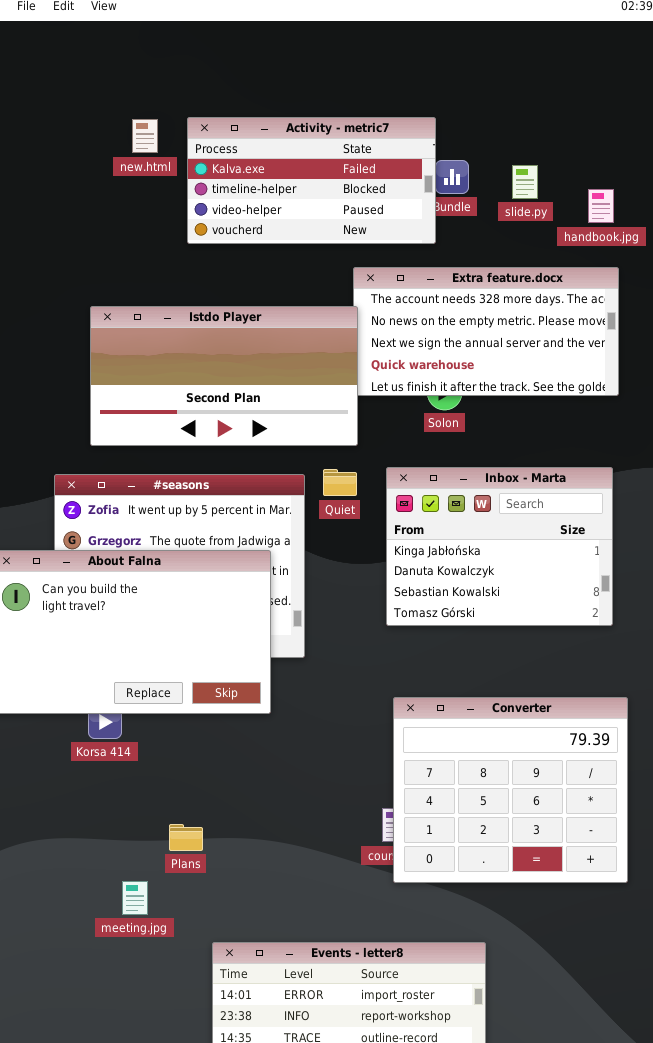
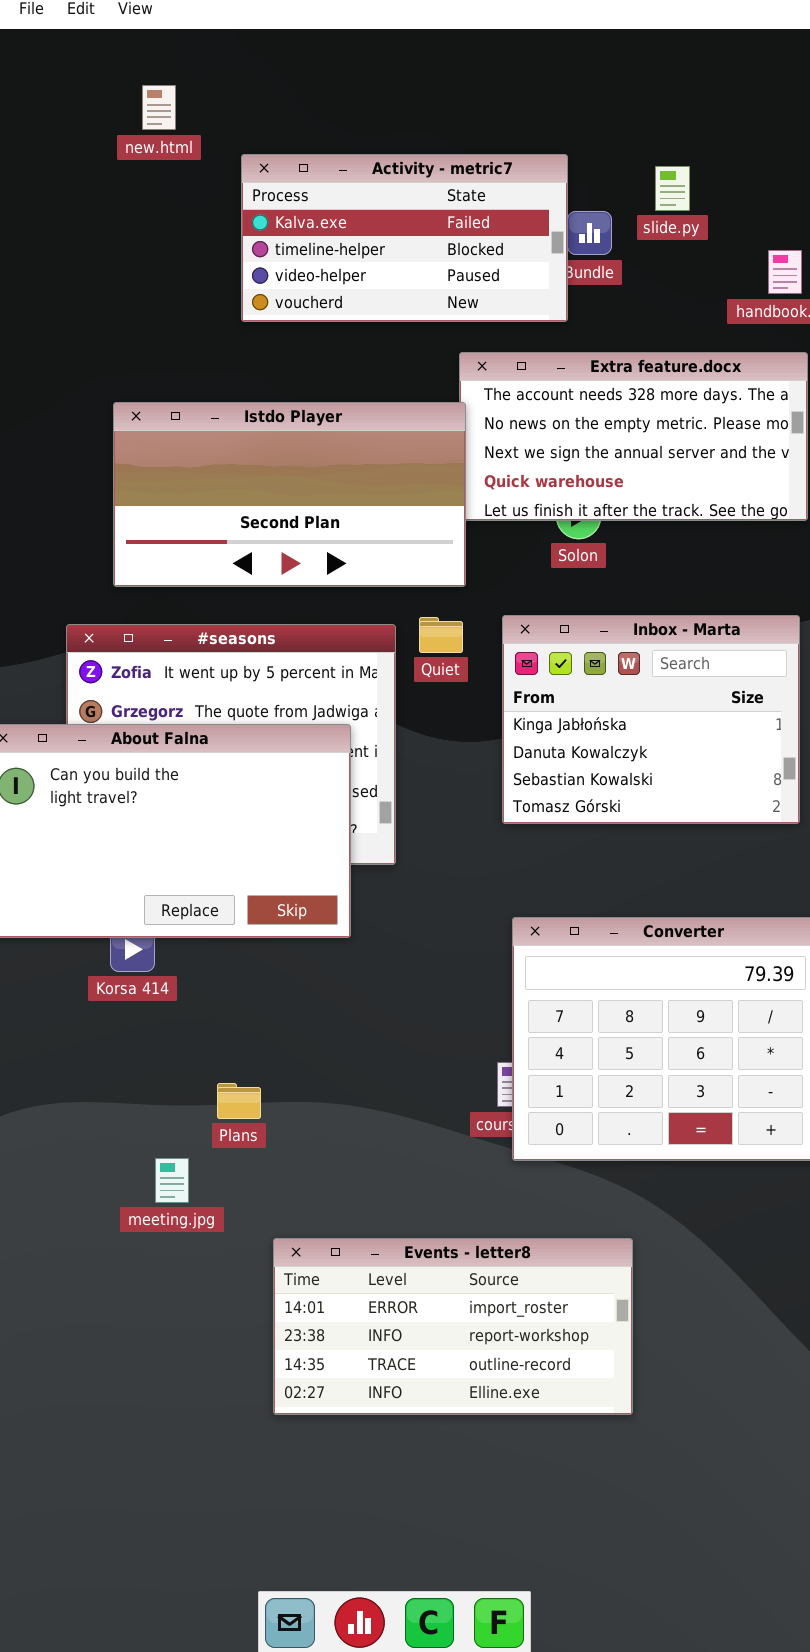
new.html: [132,119,158,153] -> [142,85,176,130], moved
slide.py: [512,165,538,199] -> [655,166,690,211], moved

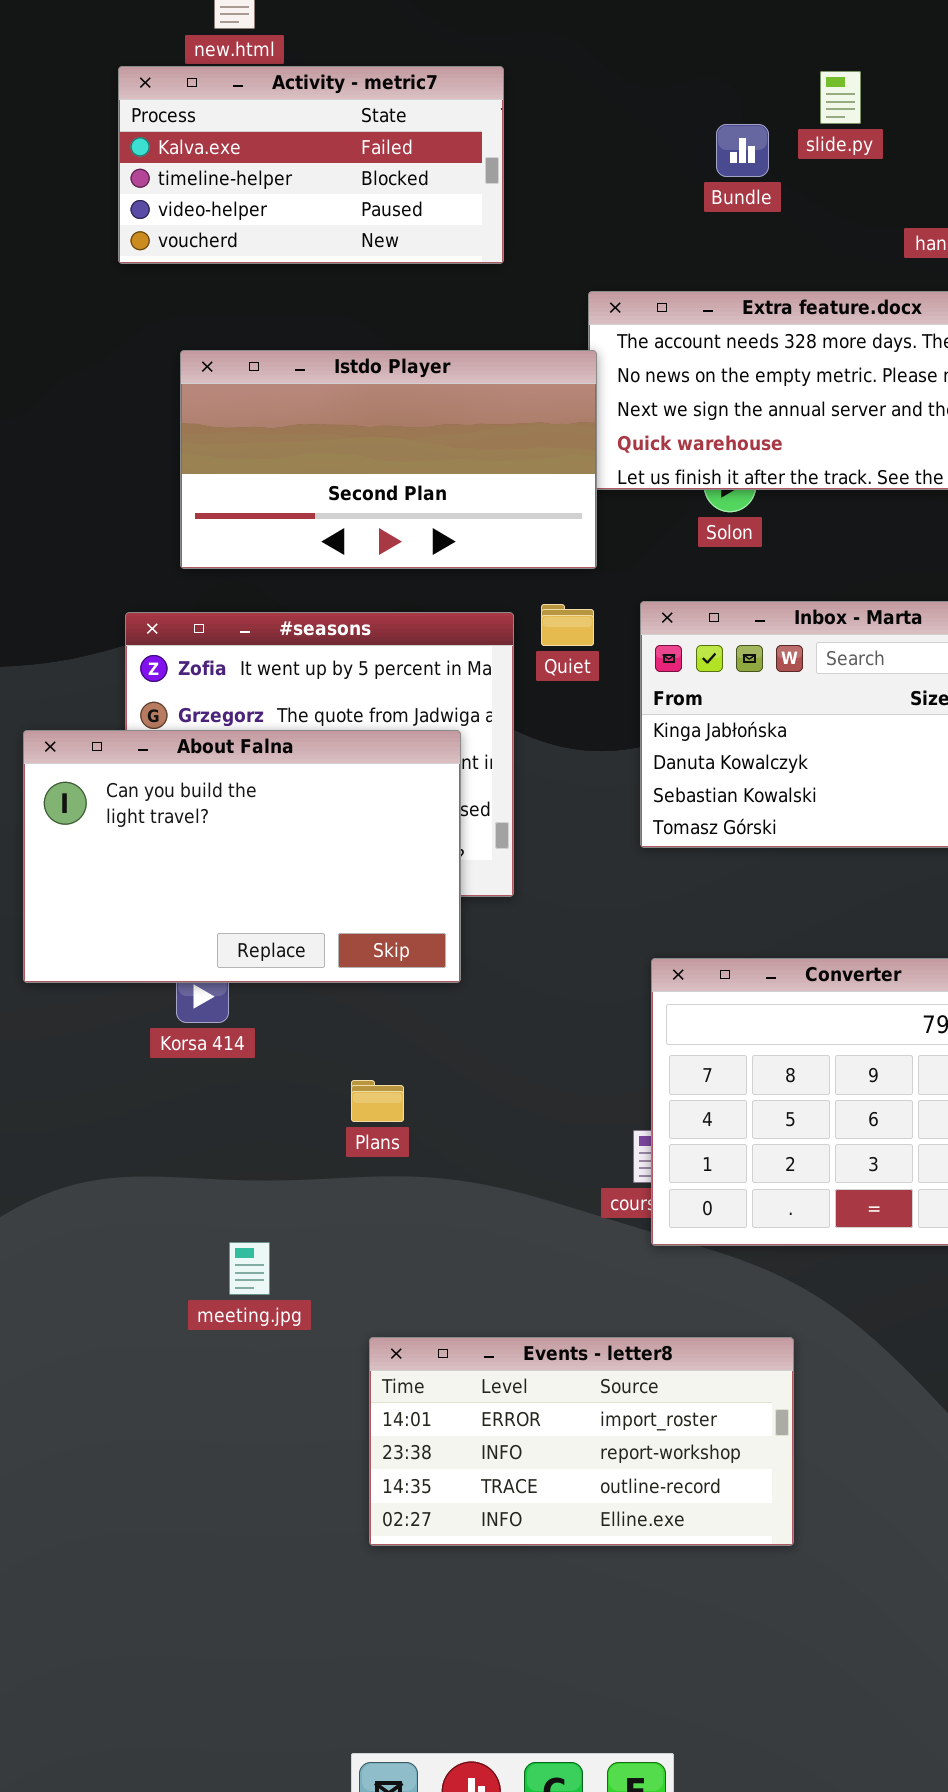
Activity - metric7: [241,154,568,322] -> [118,66,504,264], moved
Plans: [217,1083,261,1119] -> [351,1080,404,1122], moved

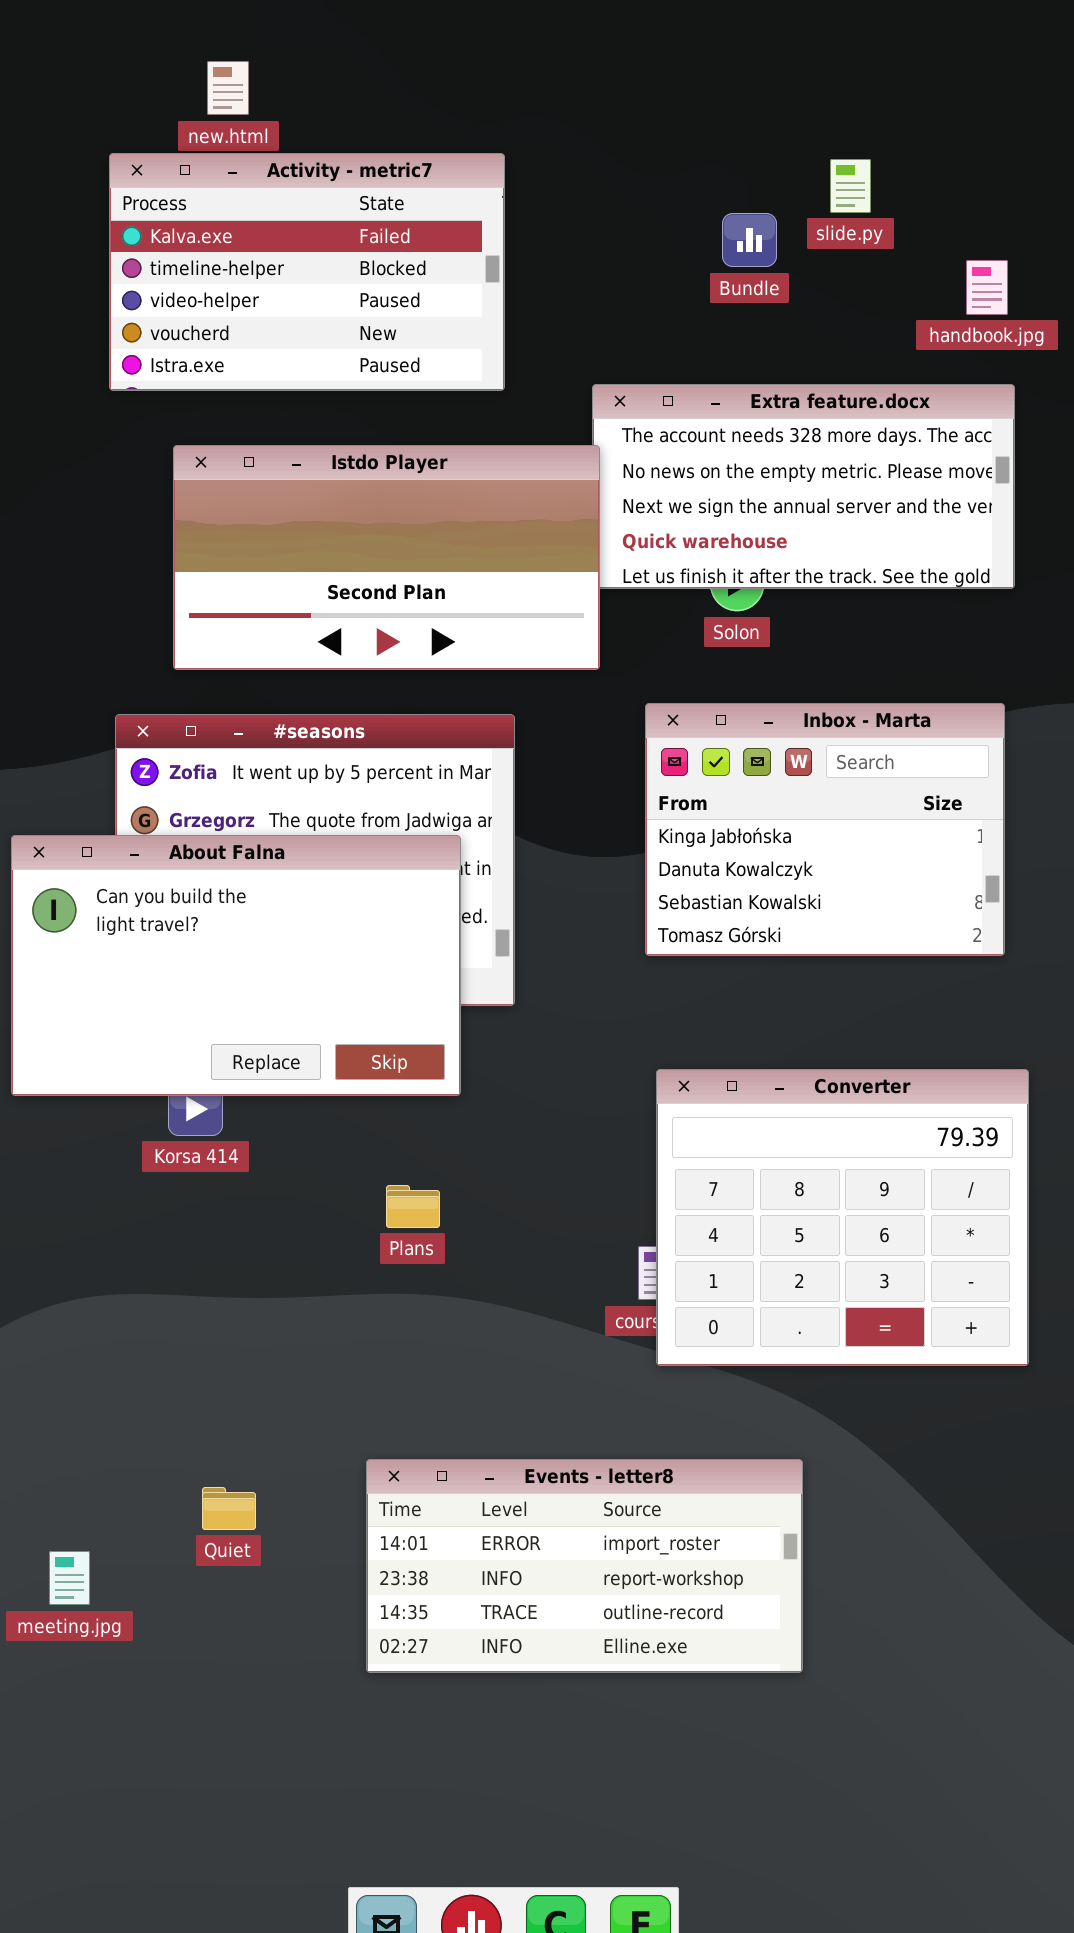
Activity - metric7: [118,66,504,264] -> [109,153,505,391], resized
Quiet: [541,604,594,646] -> [202,1487,256,1530], moved
Plans: [351,1080,404,1122] -> [386,1185,440,1228], moved
meeting.jpg: [229,1242,270,1295] -> [49,1551,90,1605], moved

